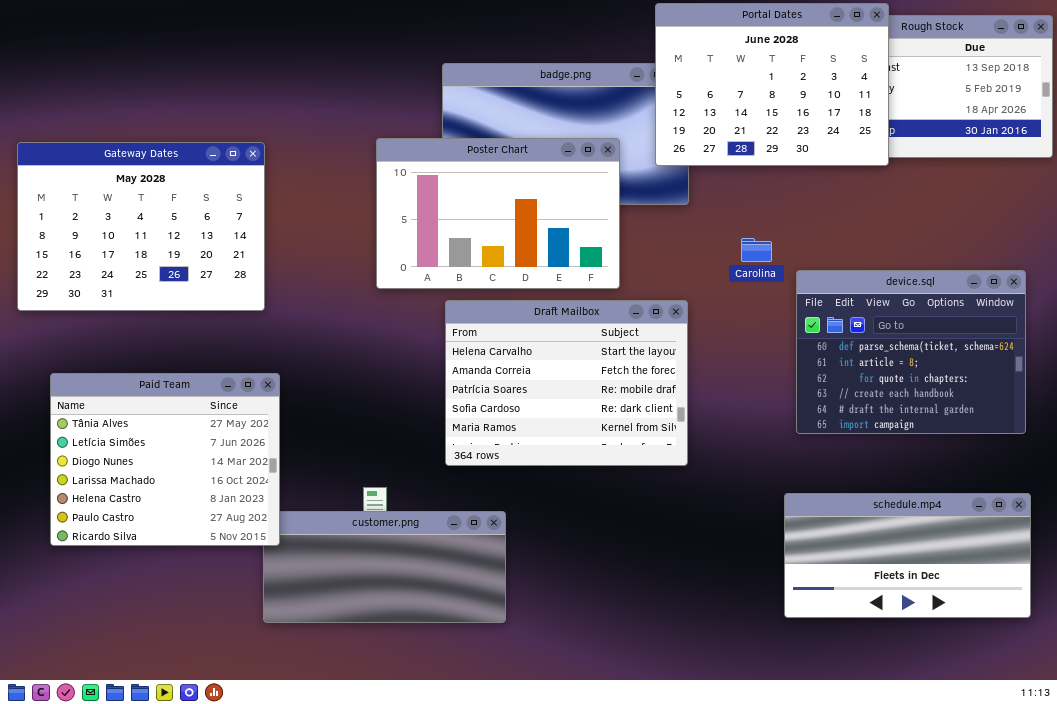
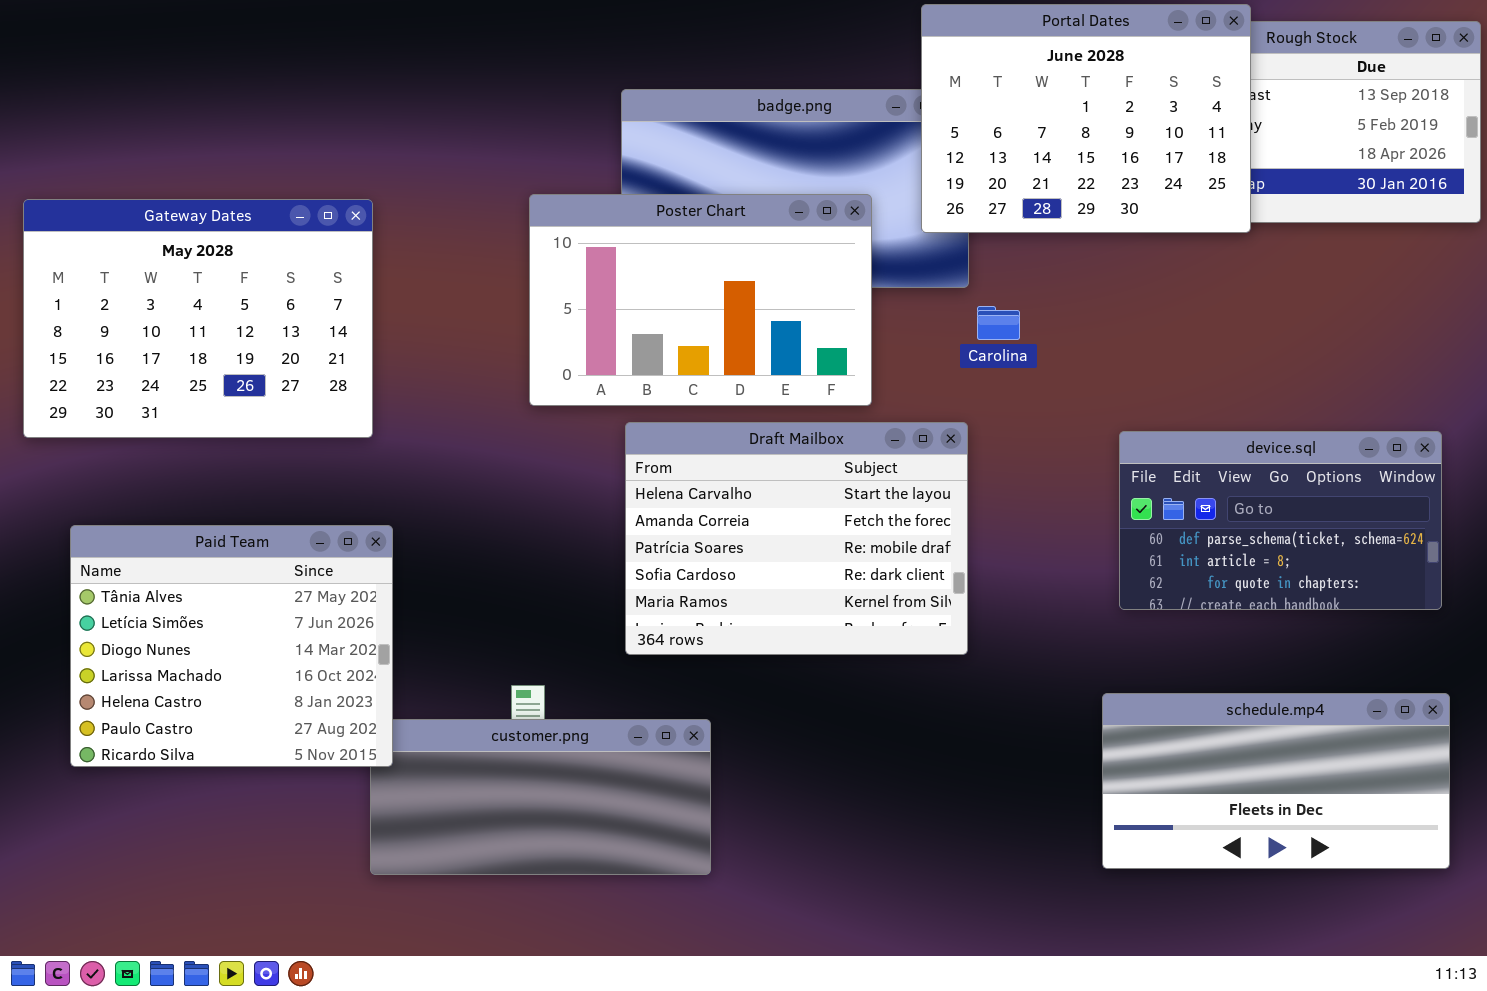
Carolina: [741,238,772,262] -> [977,306,1020,340], moved
device.sql: [796,270,1026,434] -> [1119,431,1442,610], resized

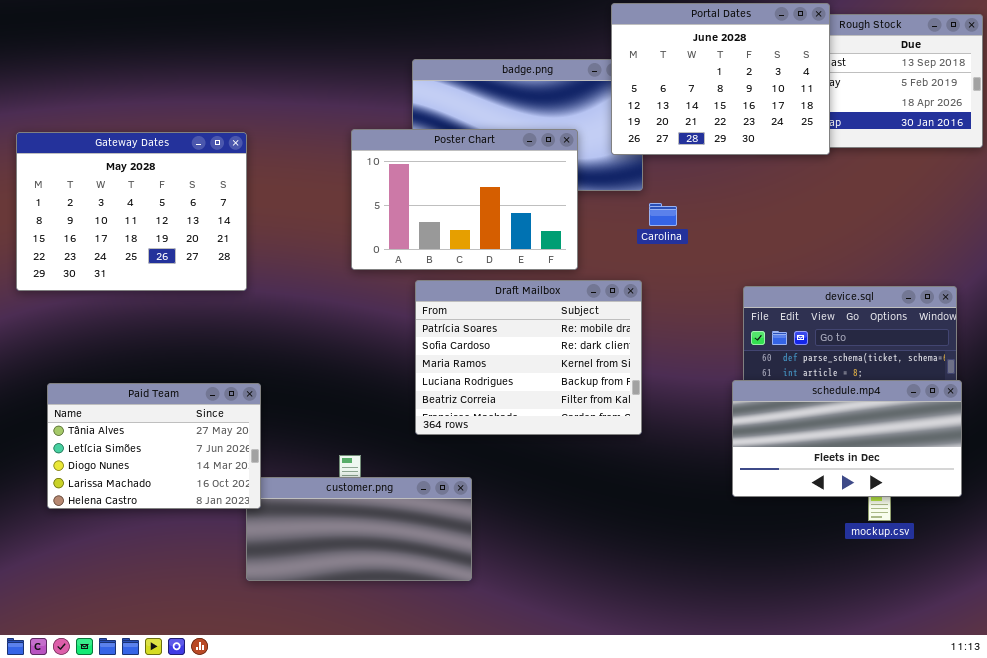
Draft Mailbox: [625,422,968,655] -> [415,280,642,435], scrolled down 2 rows
Paid Team: [70,525,393,767] -> [47,383,261,509], resized
schedule.mp4: [1102,693,1450,869] -> [732,380,962,497], moved

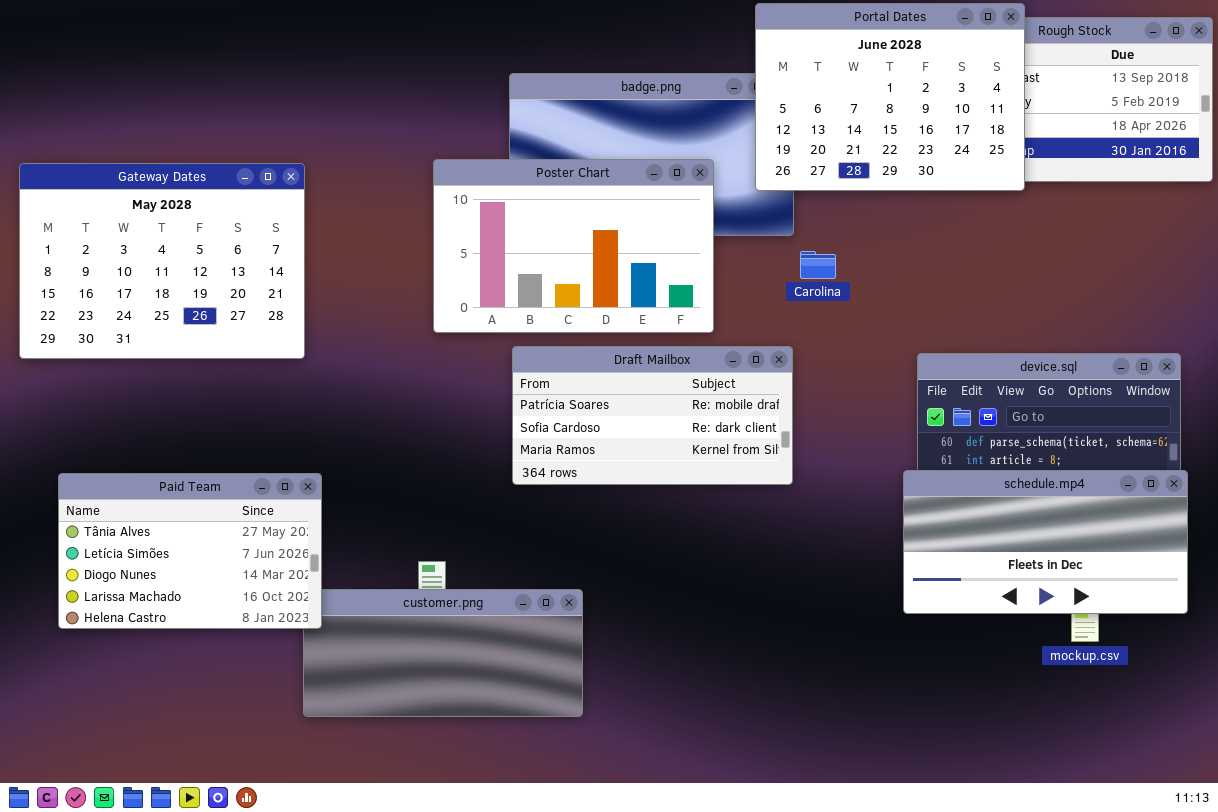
Draft Mailbox: [415,280,642,435] -> [512,346,793,485], resized

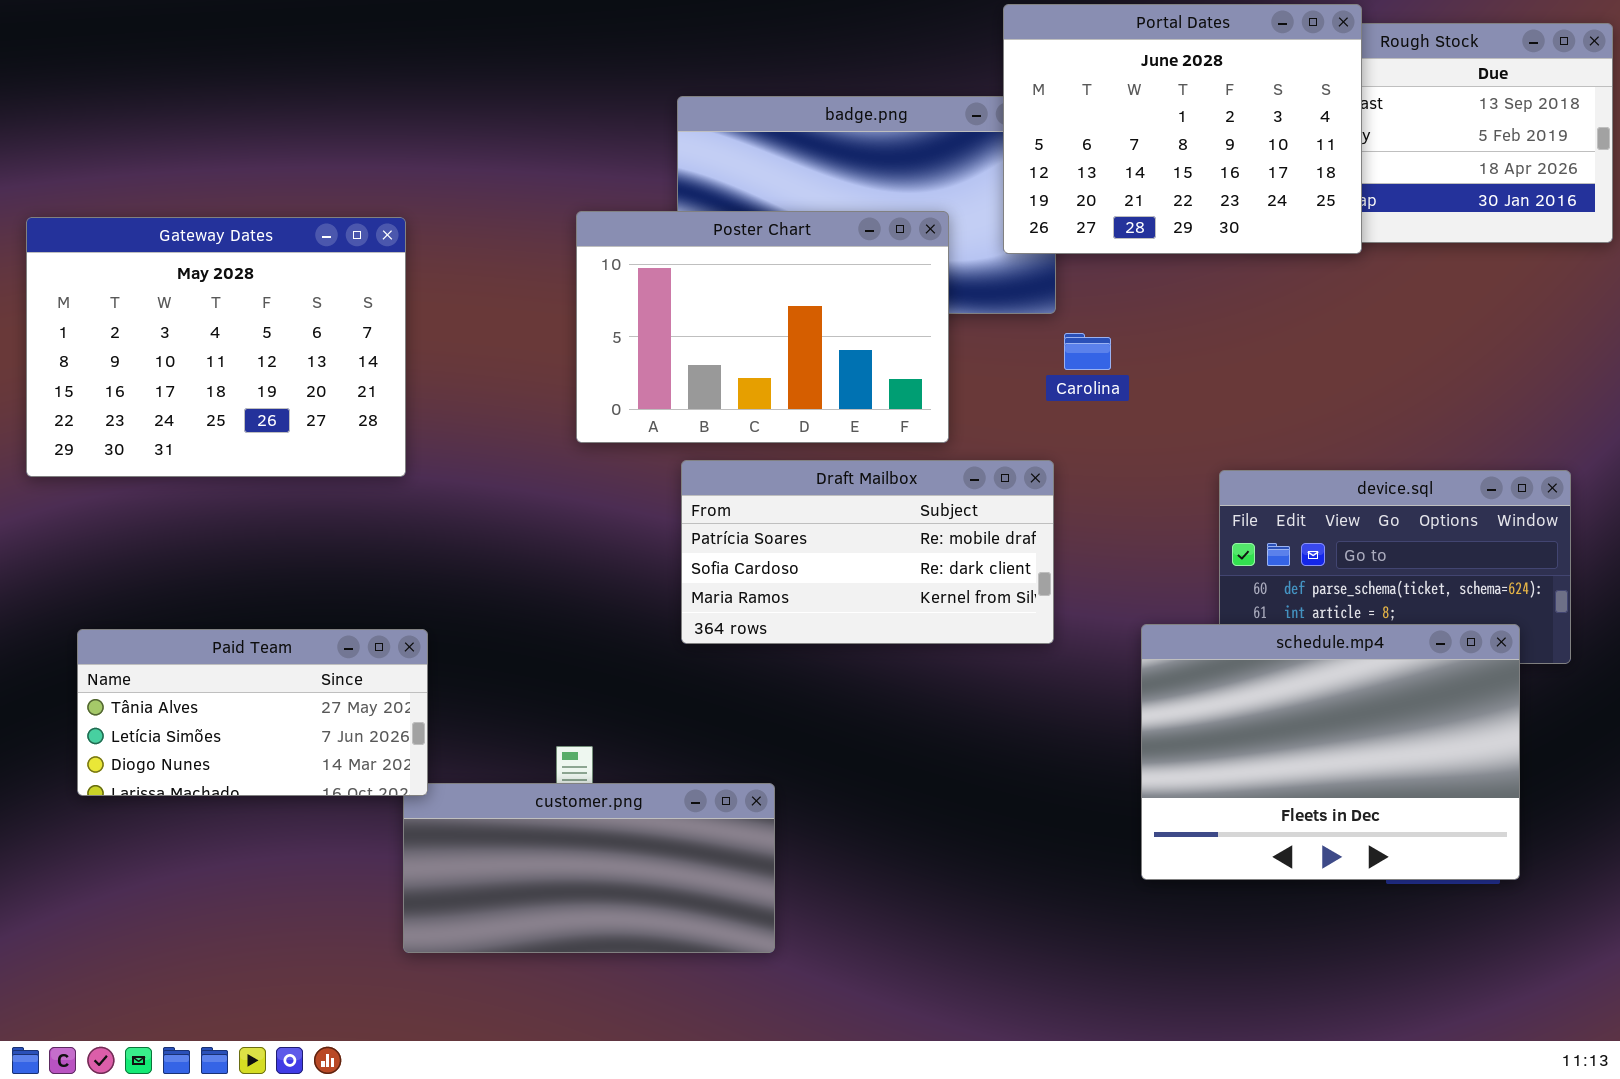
schedule.mp4: [903,470,1188,614] -> [1141,624,1520,880], moved, resized
Paid Team: [58,473,322,629] -> [77,629,428,796], resized

